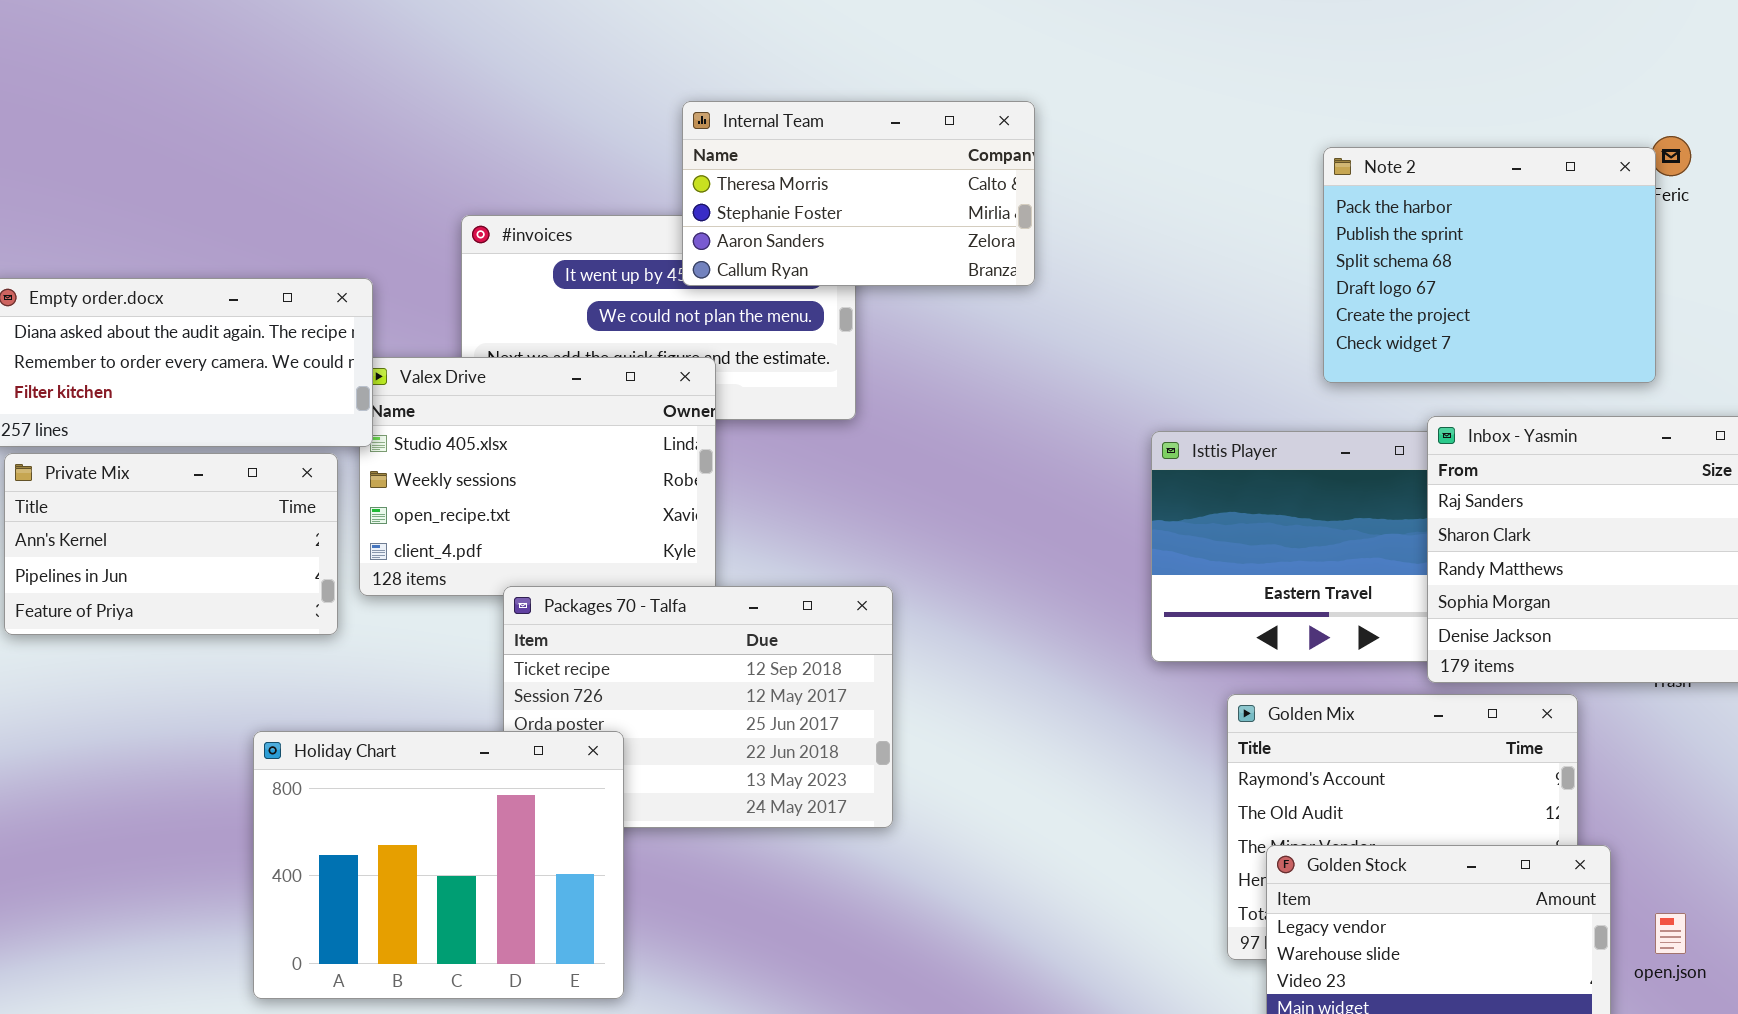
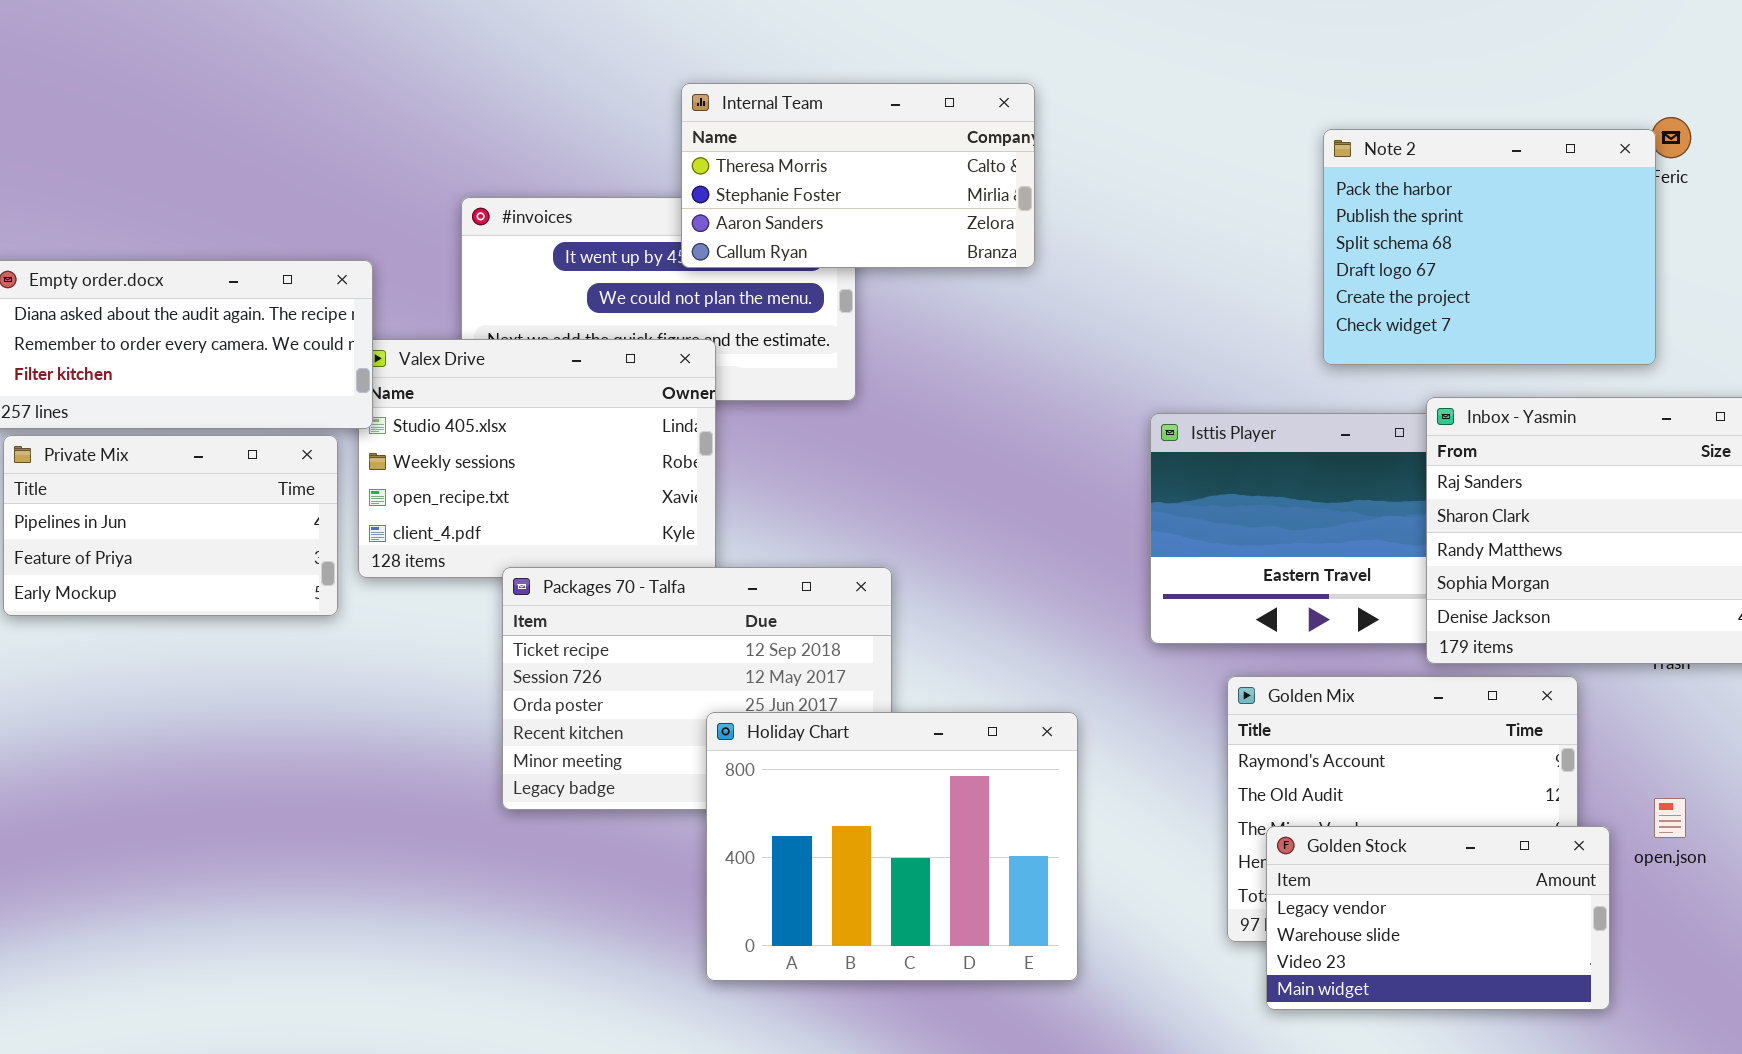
Private Mix: [4,453,338,635] -> [3,435,338,616], scrolled down 1 row
Holiday Chart: [253,731,624,999] -> [706,712,1078,981], moved
open.json: [1655,913,1686,954] -> [1654,798,1686,838], moved

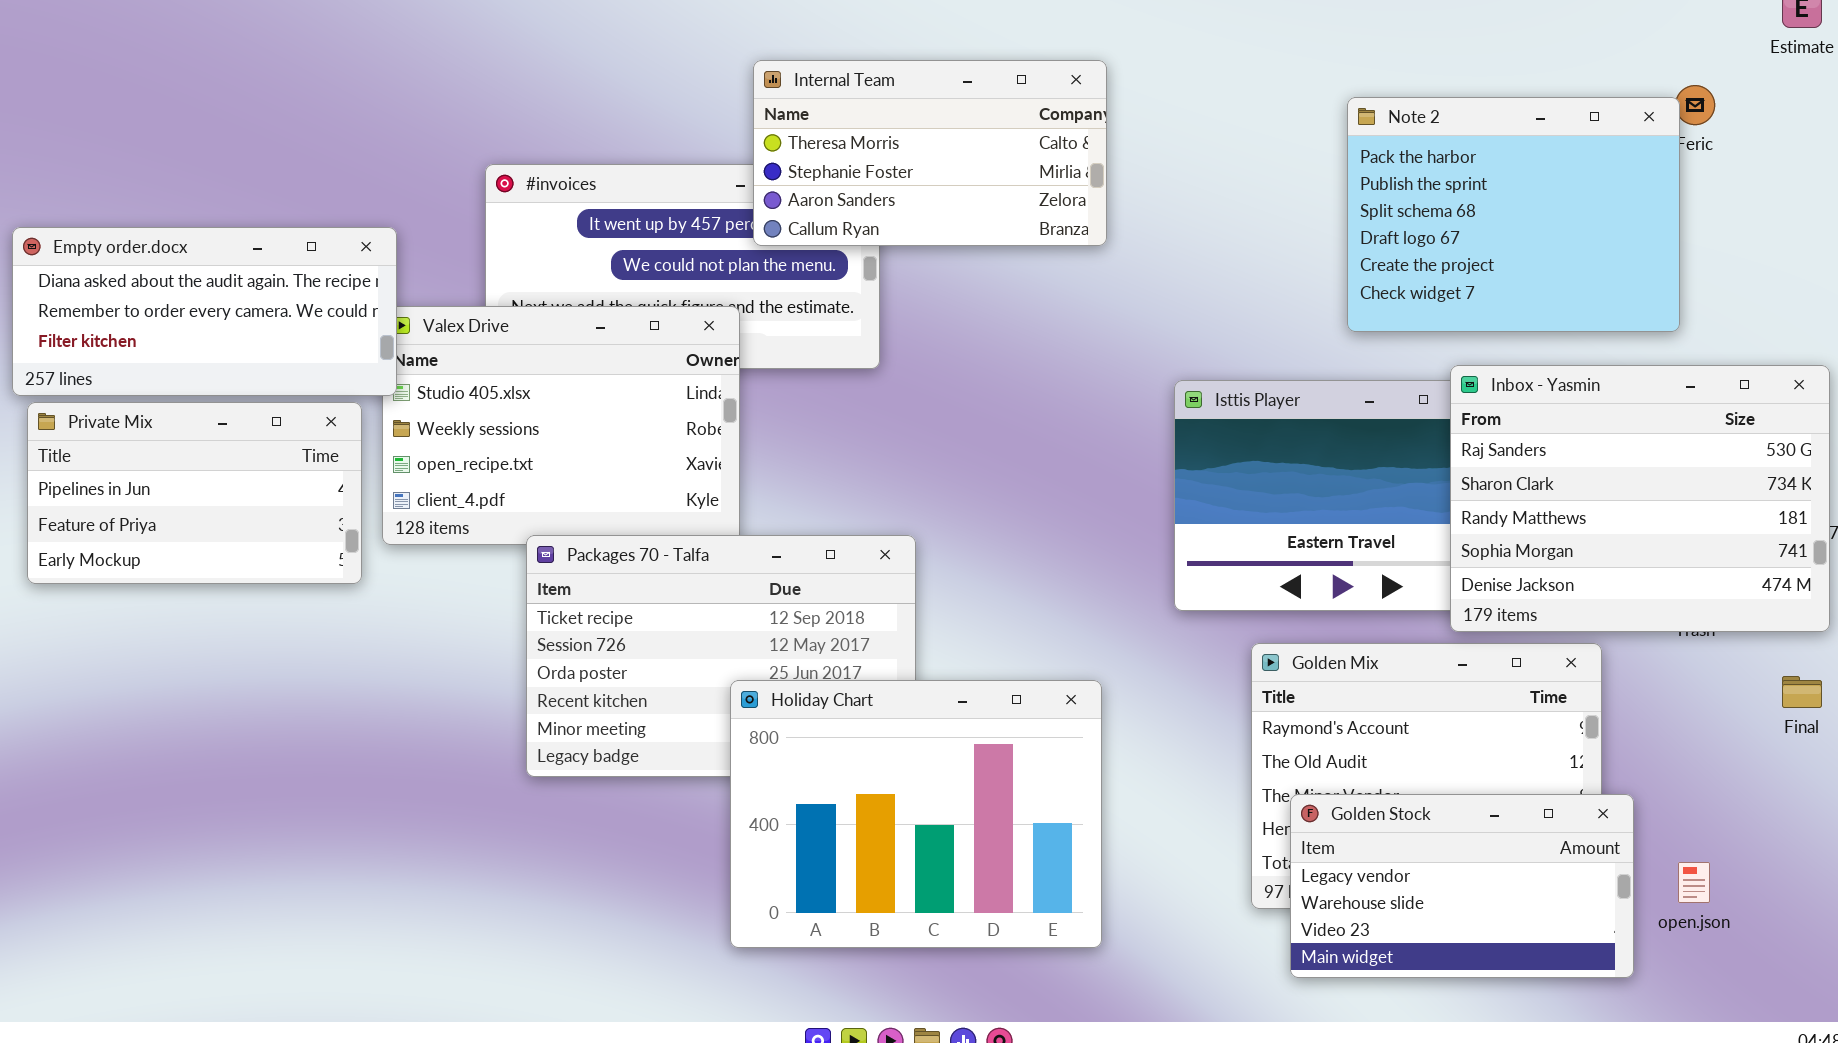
Internal Team: [681,83,1035,268] -> [753,60,1107,246], moved
open.json: [1654,798,1686,838] -> [1678,862,1710,903], moved

